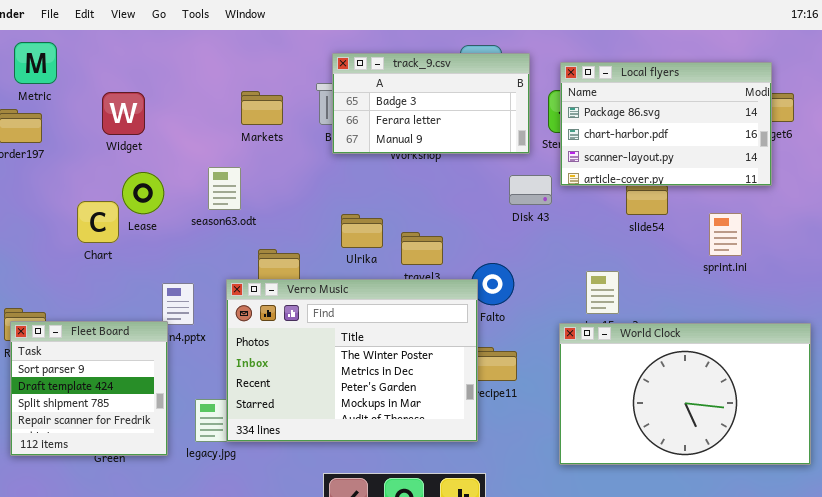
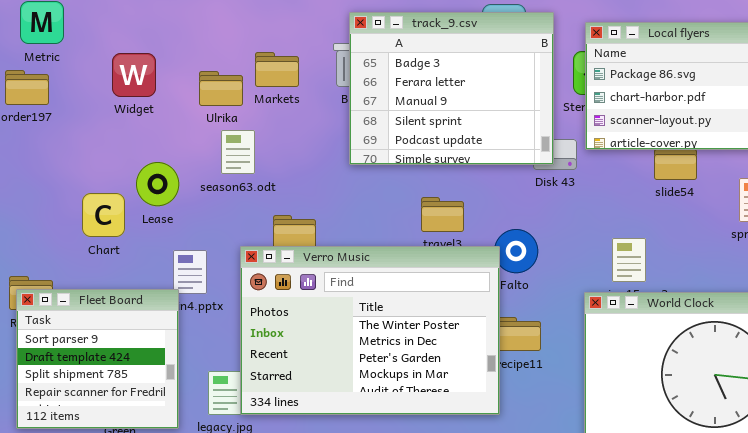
track_9.csv: [332,53,530,154] -> [349,12,554,165], resized
Lease: [122,172,164,214] -> [136,162,179,206], moved
Chart: [77,201,119,243] -> [82,193,125,237], moved
Ulrika: [341,214,383,248] -> [199,71,243,106], moved

